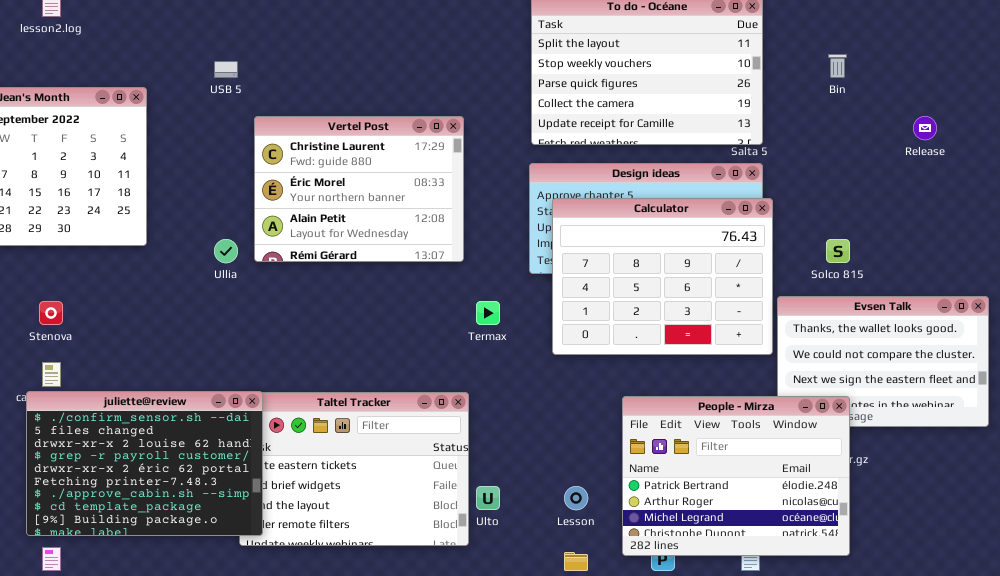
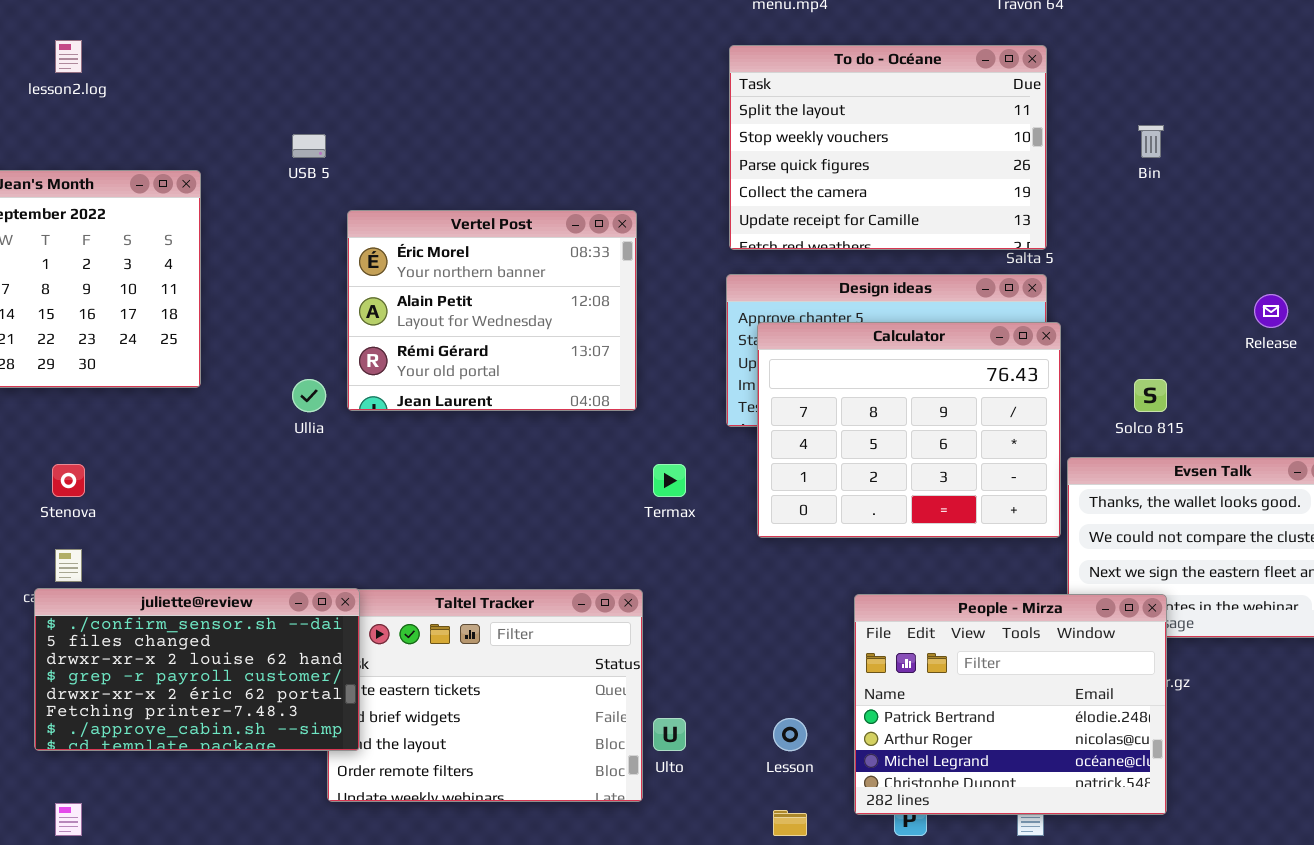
Vertel Post: [254,116,464,262] -> [347,210,637,411], scrolled down 1 row
Release: [913,116,937,140] -> [1254,294,1288,328], moved
juliette@review: [26,391,263,536] -> [34,588,360,751], resized

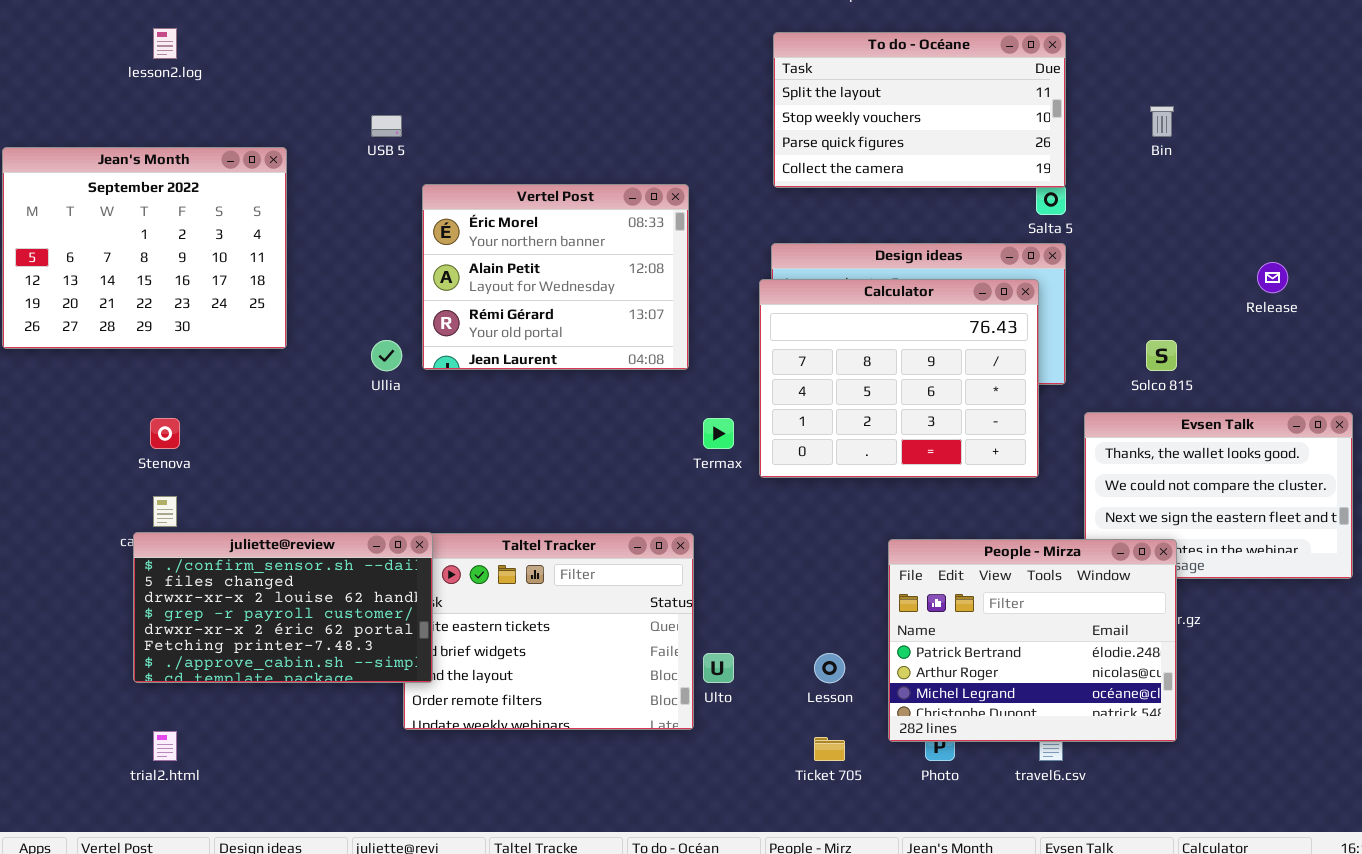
To do - Océane: [729,45,1047,250] -> [773,32,1066,188], resized
Calculator: [757,322,1061,538] -> [759,279,1039,478], moved

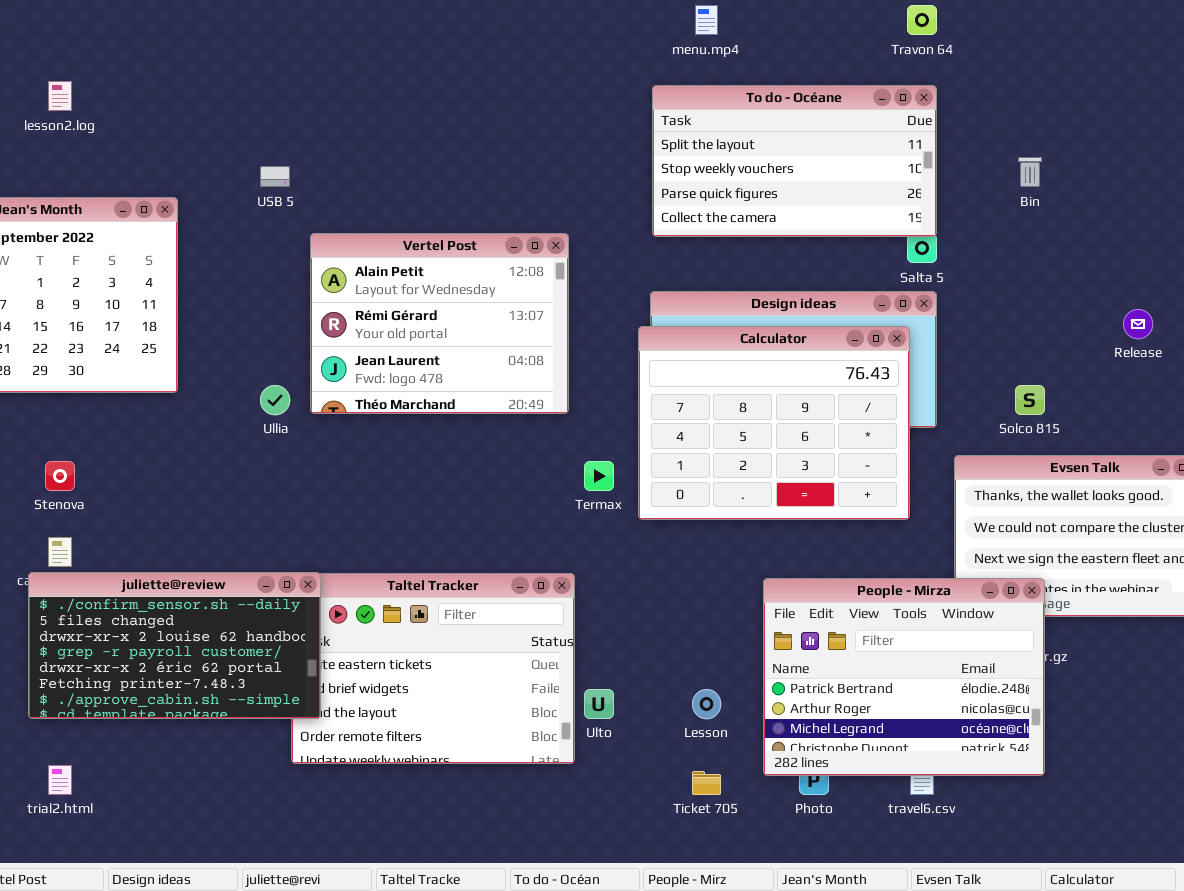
Vertel Post: [422,184,689,370] -> [310,233,569,414], scrolled down 1 row

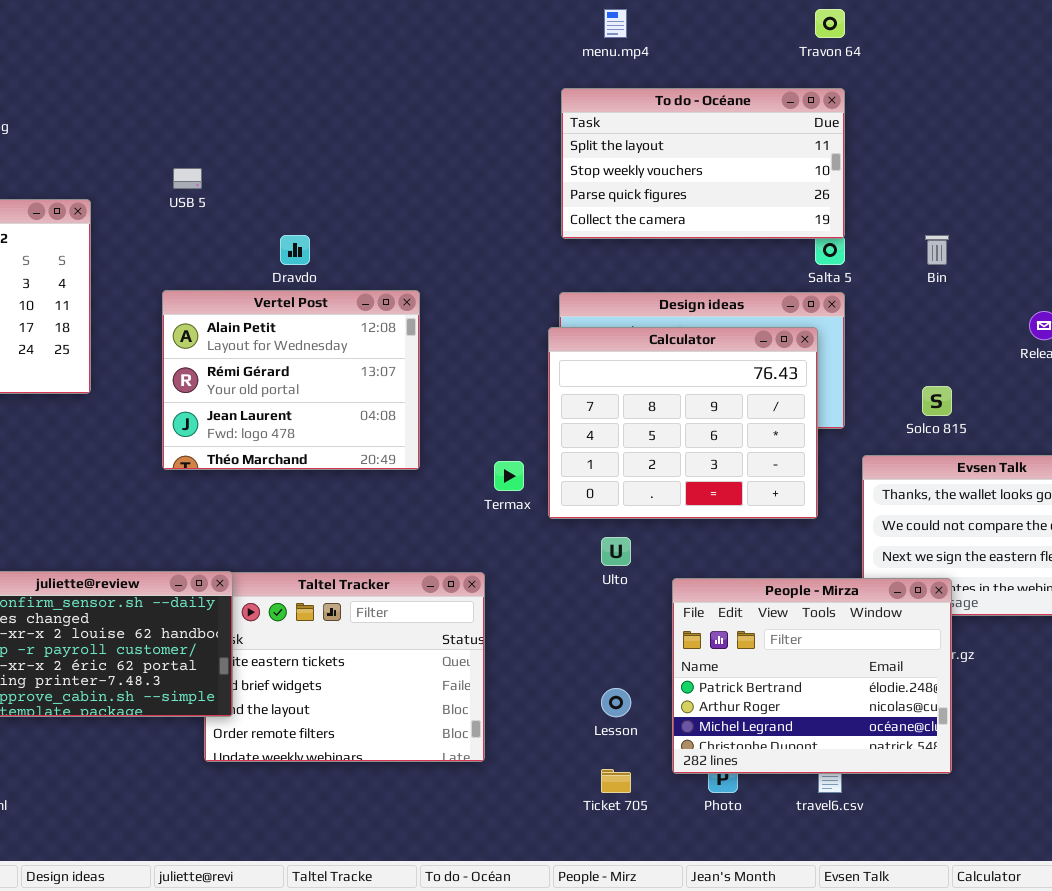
Bin: [1018,157,1042,187] -> [925,235,949,265], moved
Vertel Post: [310,233,569,414] -> [162,290,420,470], moved
Ulto: [584,689,614,719] -> [601,537,631,566], moved

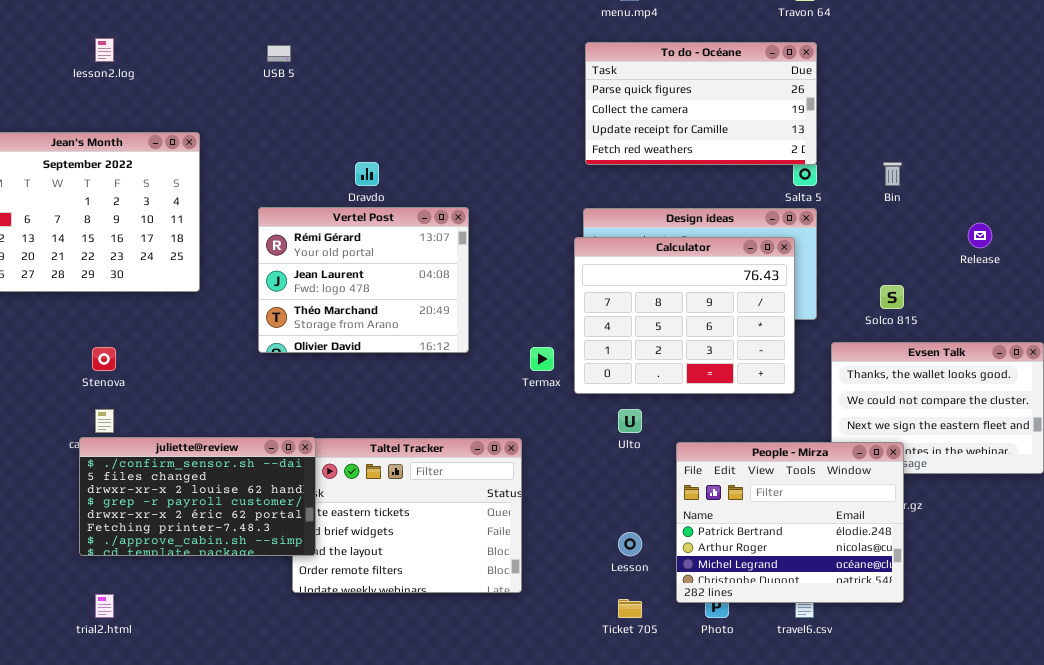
To do - Océane: [561,88,845,239] -> [585,42,817,165], scrolled down 2 rows
USB 5: [173,168,202,189] -> [267,45,291,62], moved
Vertel Post: [162,290,420,470] -> [258,207,469,353], scrolled down 1 row

